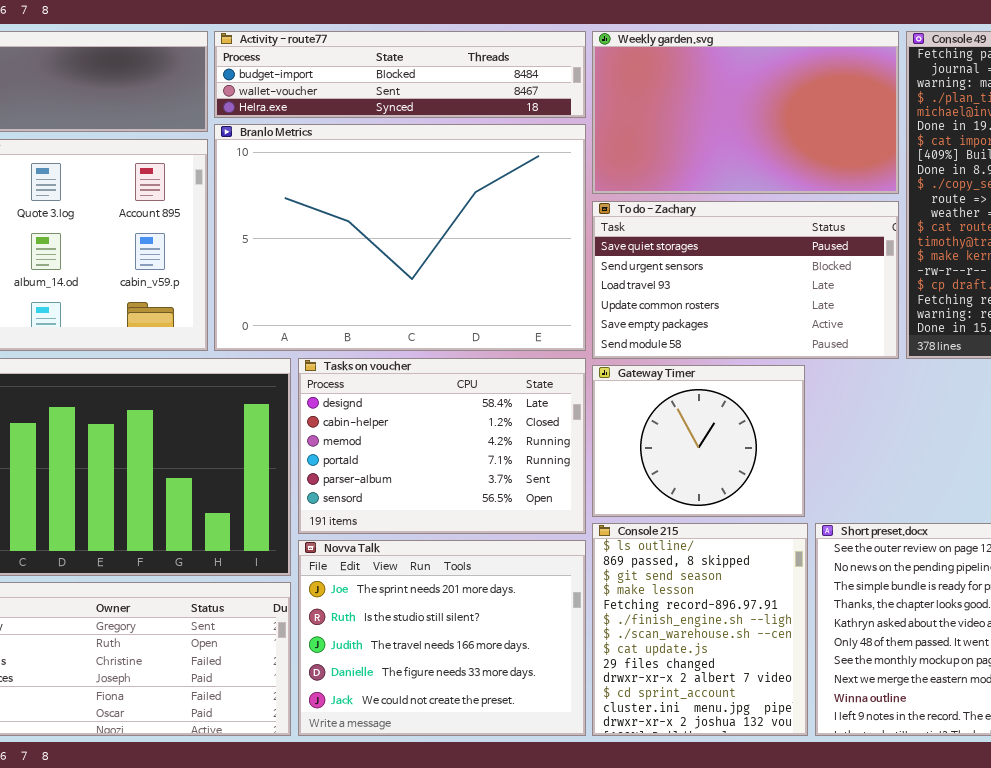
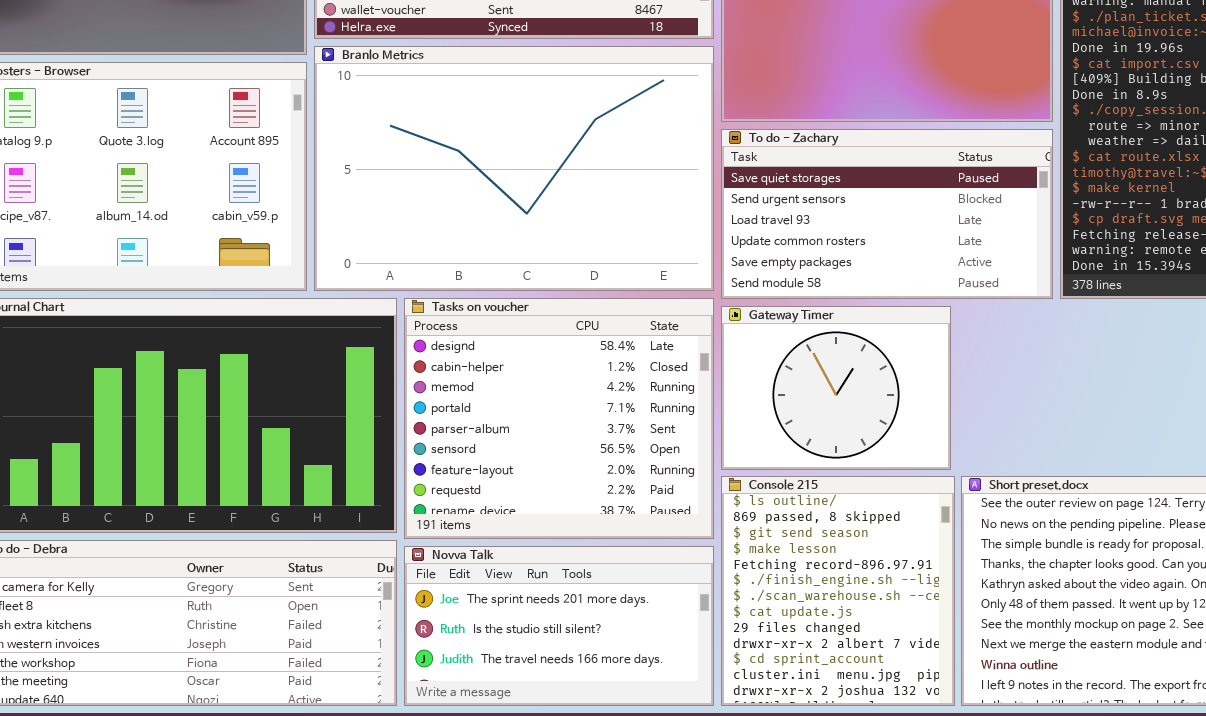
Tasks on voucher: [298,358,586,534] -> [404,298,714,539], resized
Novva Talk: [298,540,586,736] -> [404,546,714,706], resized

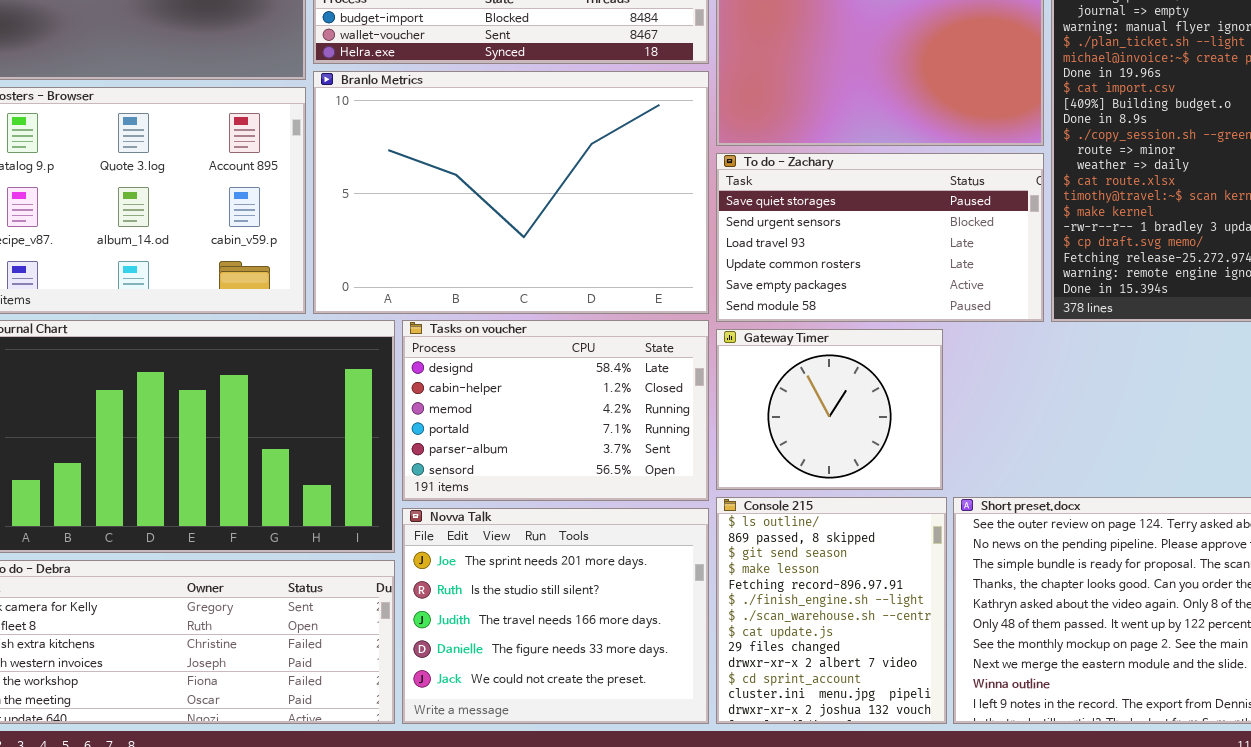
Tasks on voucher: [404,298,714,539] -> [402,320,709,501], resized
Novva Talk: [404,546,714,706] -> [402,508,709,724], resized

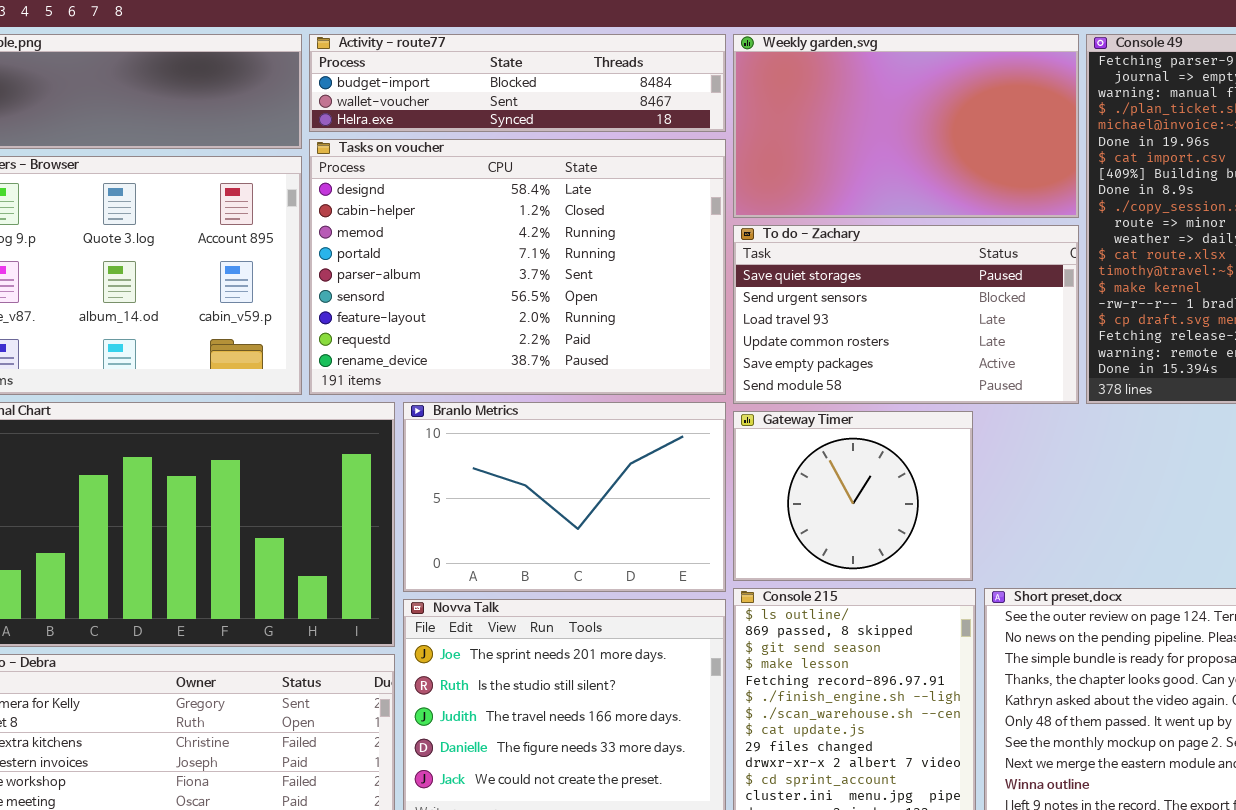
Branlo Metrics: [313,71,709,314] -> [403,402,726,592], moved, resized
Tasks on voucher: [402,320,709,501] -> [309,139,726,395], moved, resized

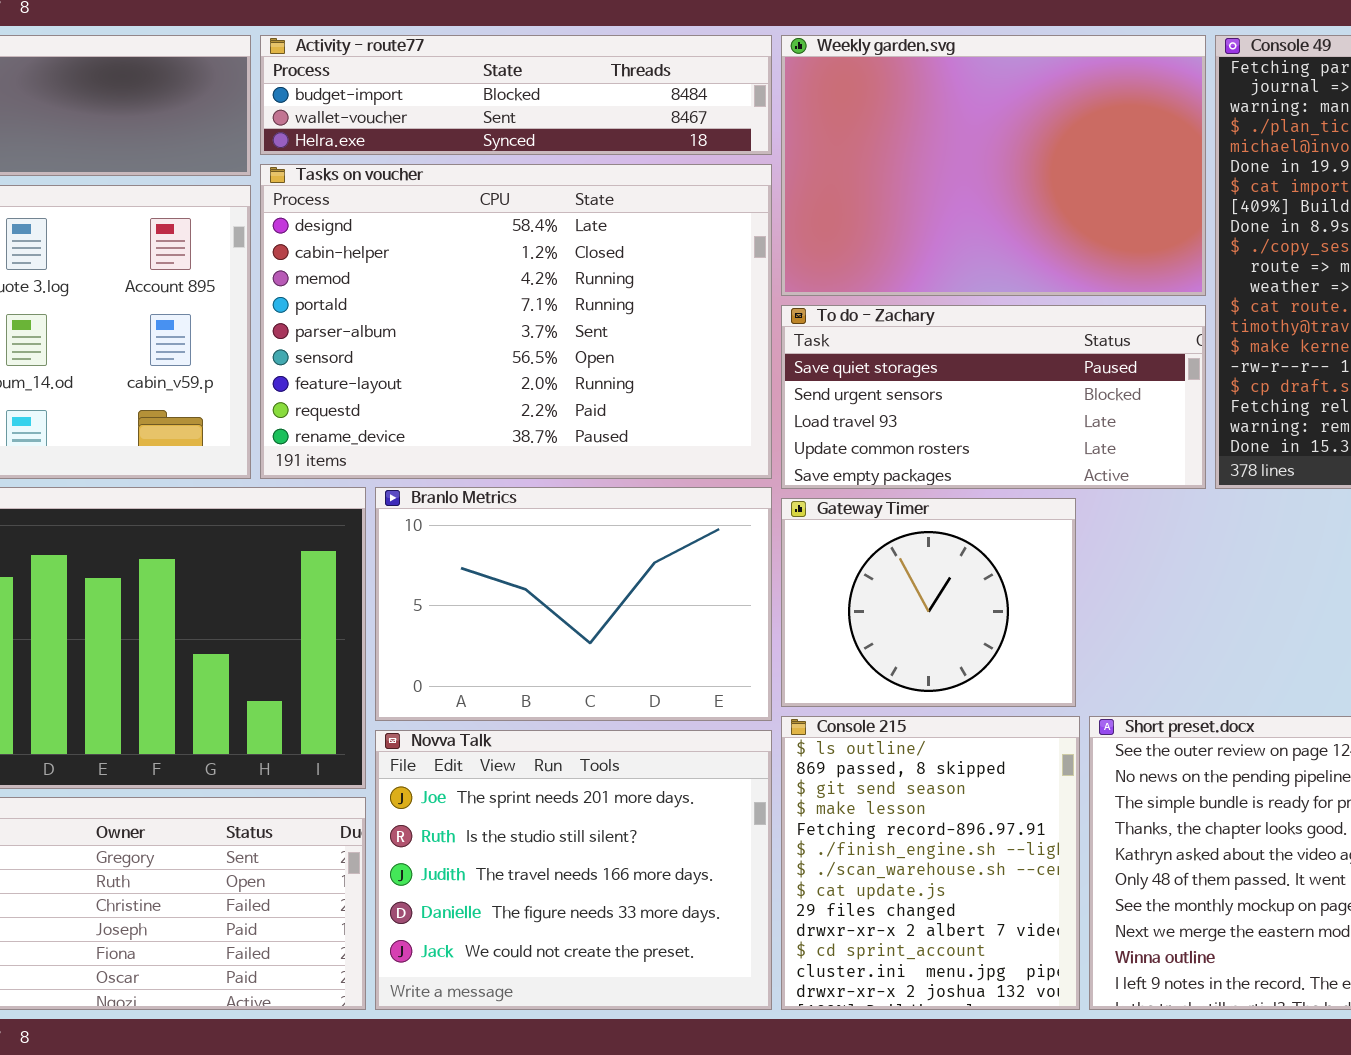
Weekly garden.svg: [733,34,1079,218] -> [781,35,1206,296], resized
To do - Zachary: [733,225,1079,404] -> [781,305,1206,489], resized

